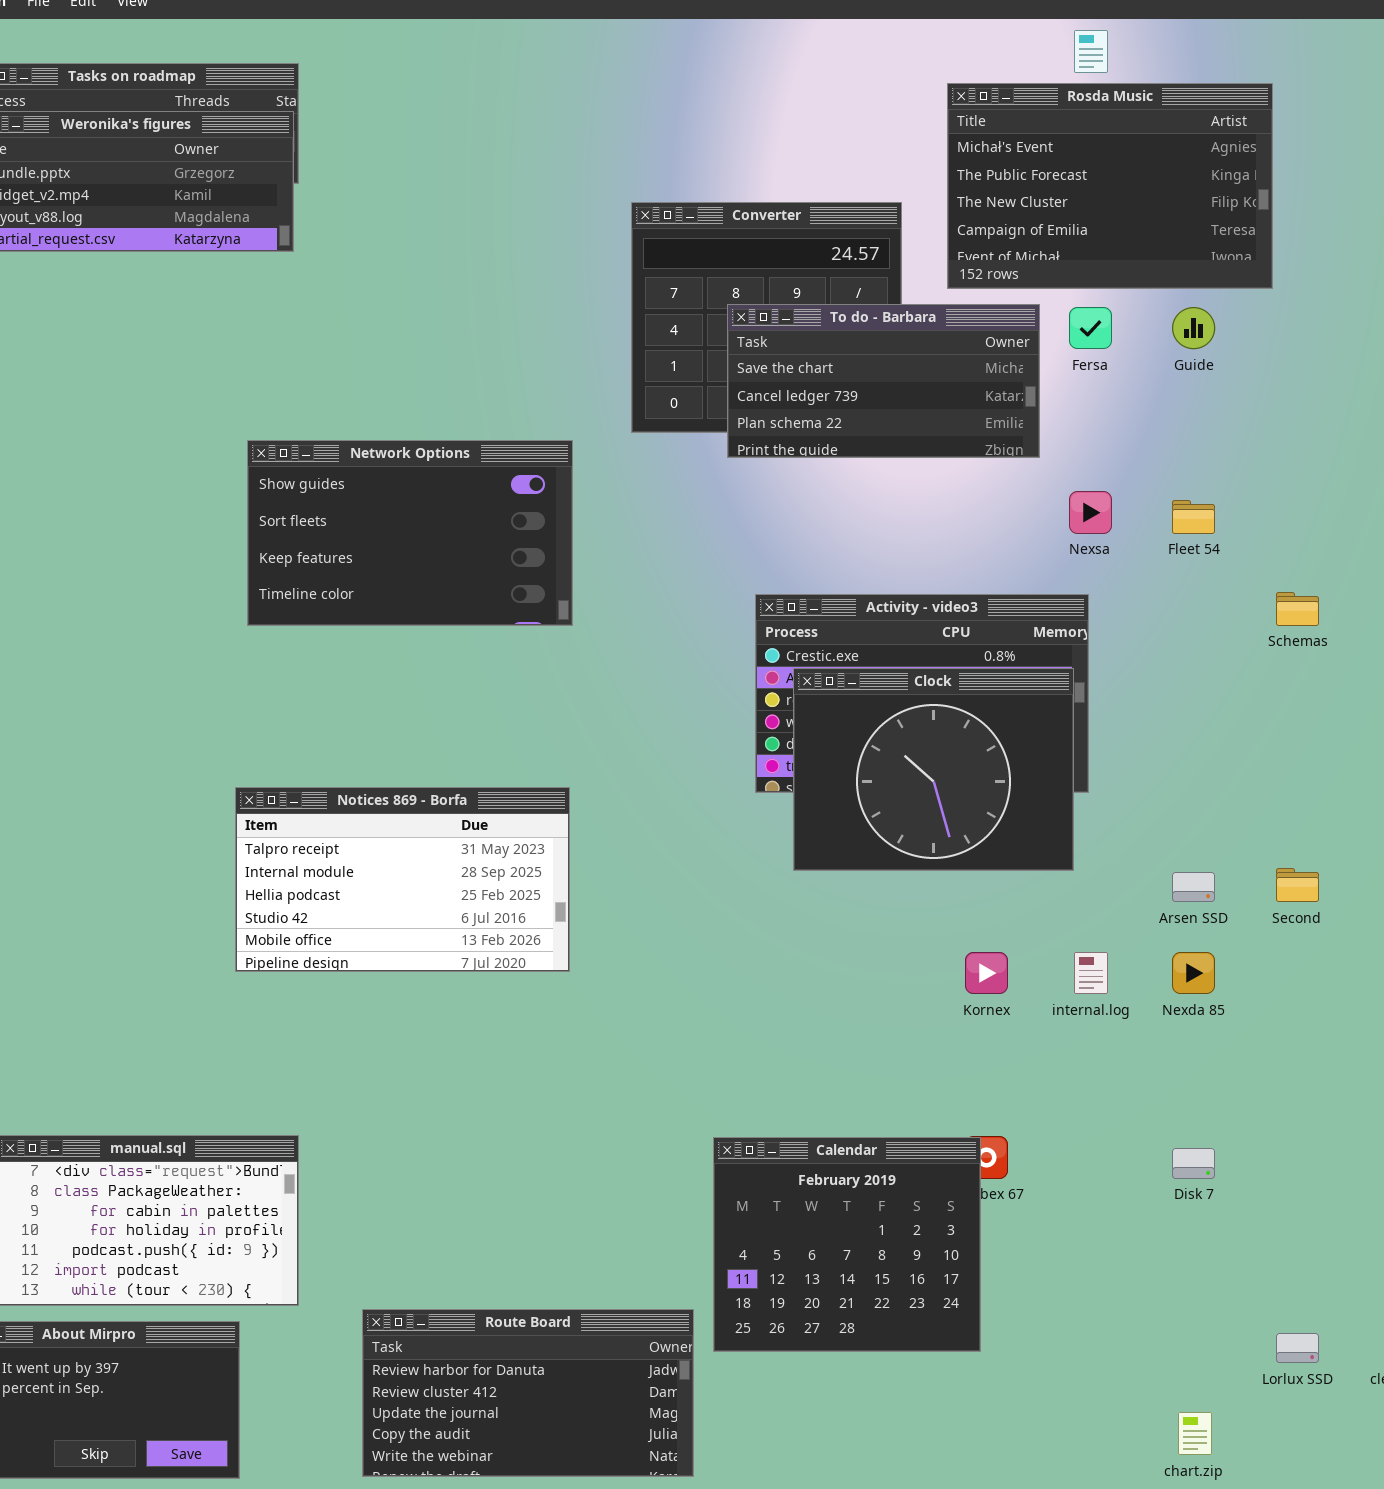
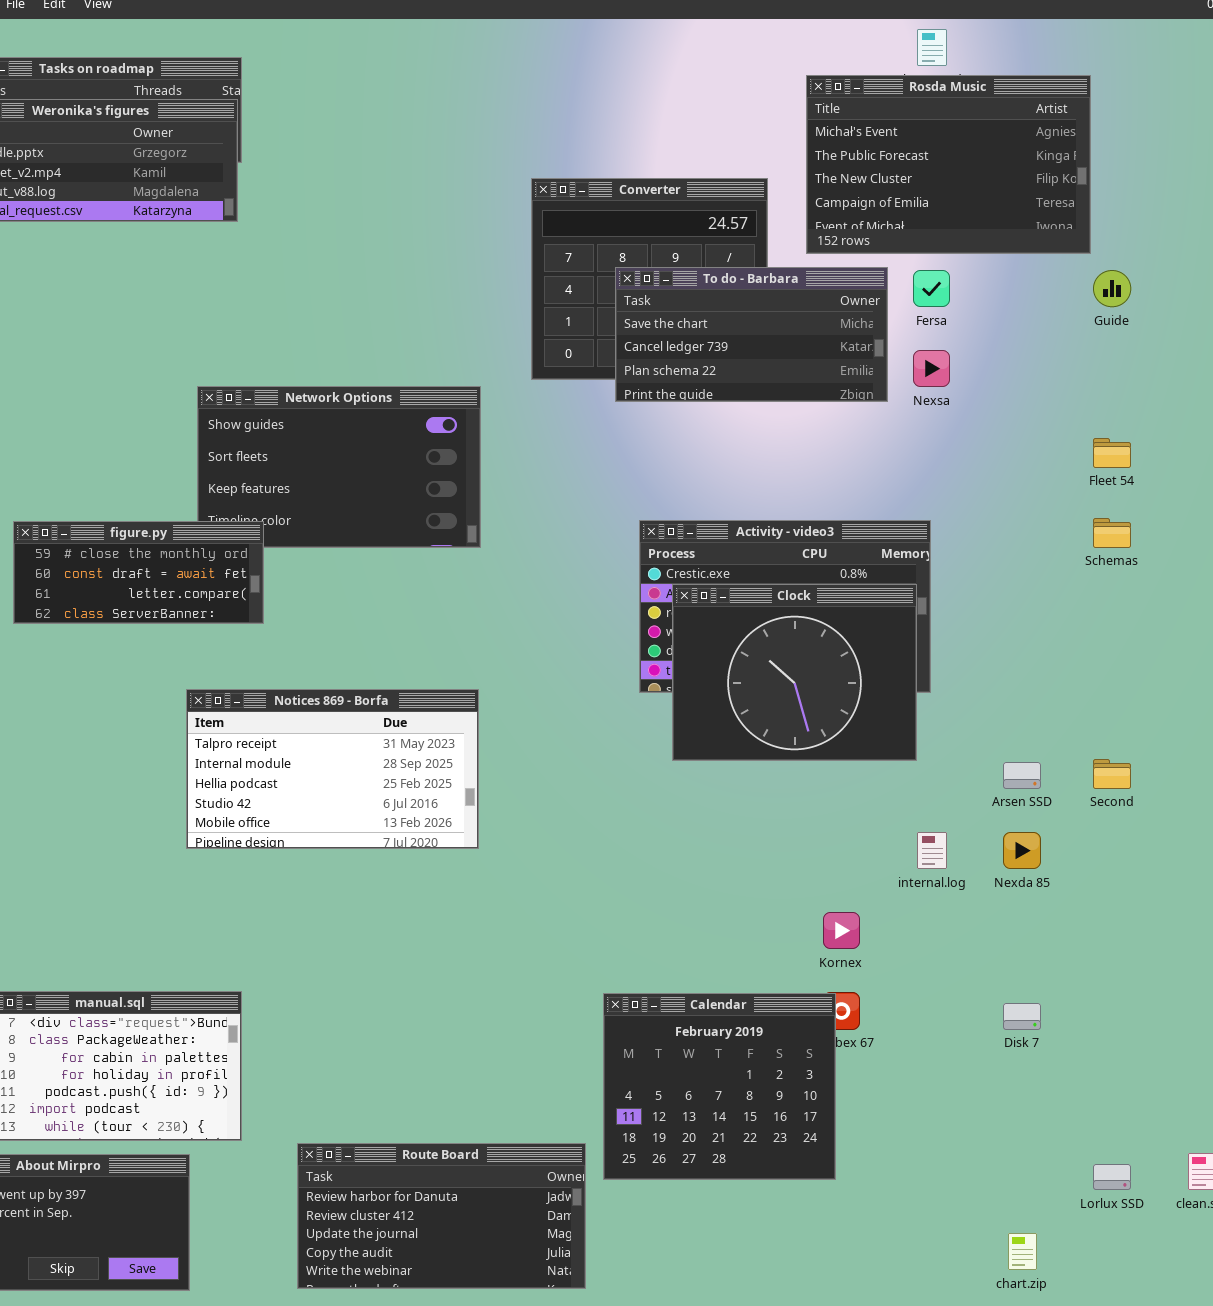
Guide: [1172,307,1215,349] -> [1093,270,1131,307], moved
Nexsa: [1069,491,1112,534] -> [913,350,950,387], moved
Fleet 54: [1172,500,1215,534] -> [1093,438,1131,468], moved
figure.py: none -> [13,521,264,624], opened
Kornex: [965,952,1008,994] -> [823,912,860,949], moved

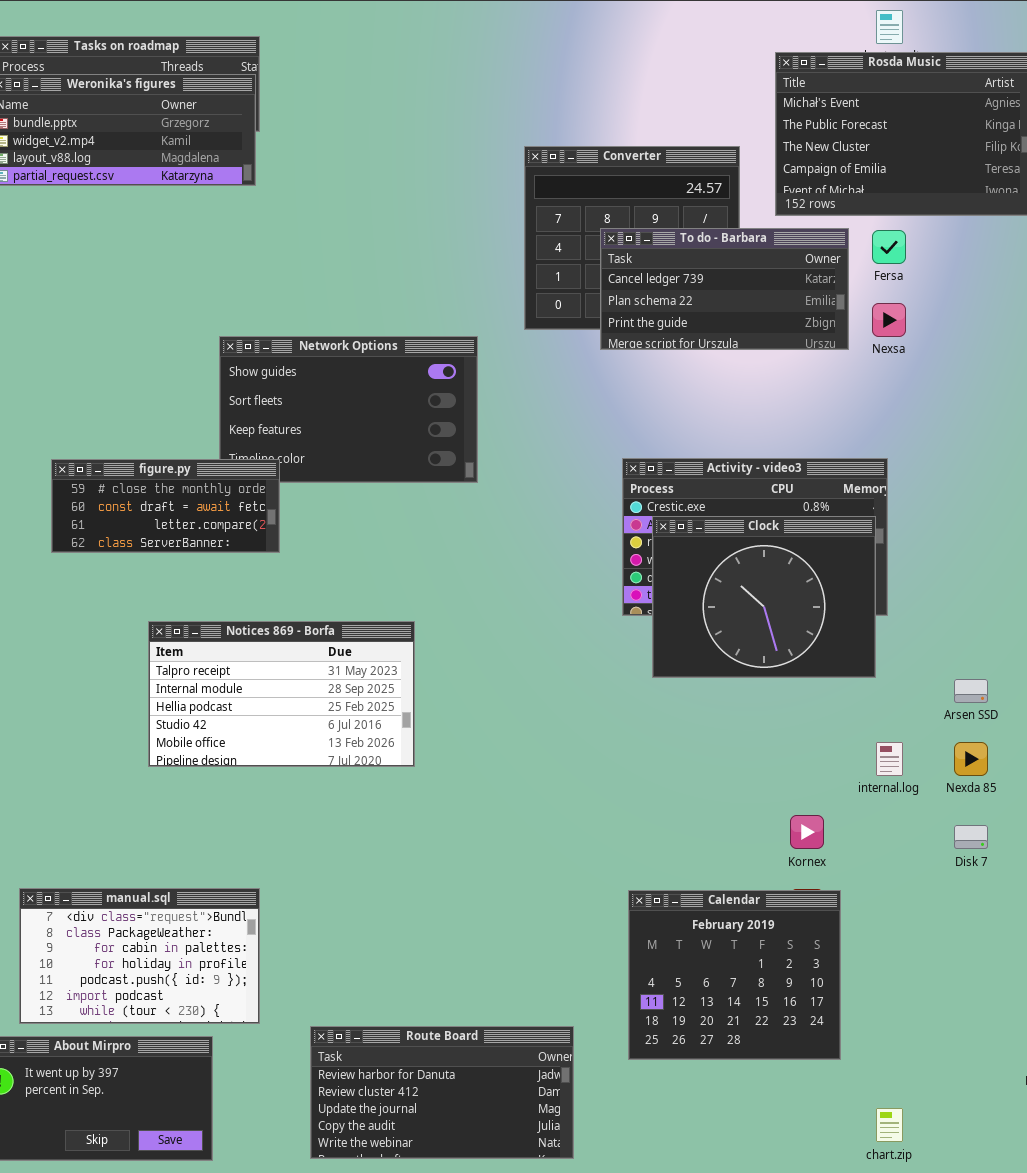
To do - Barbara: [615,267,888,402] -> [600,228,849,350], scrolled down 1 row
Notices 869 - Borfa: [186,689,479,849] -> [148,621,415,767], moved
Calendar: [603,993,836,1180] -> [628,890,841,1060], moved
Disk 7: [1003,1003,1041,1030] -> [954,825,988,849], moved
chart.zip: [1008,1233,1037,1270] -> [876,1108,903,1142], moved

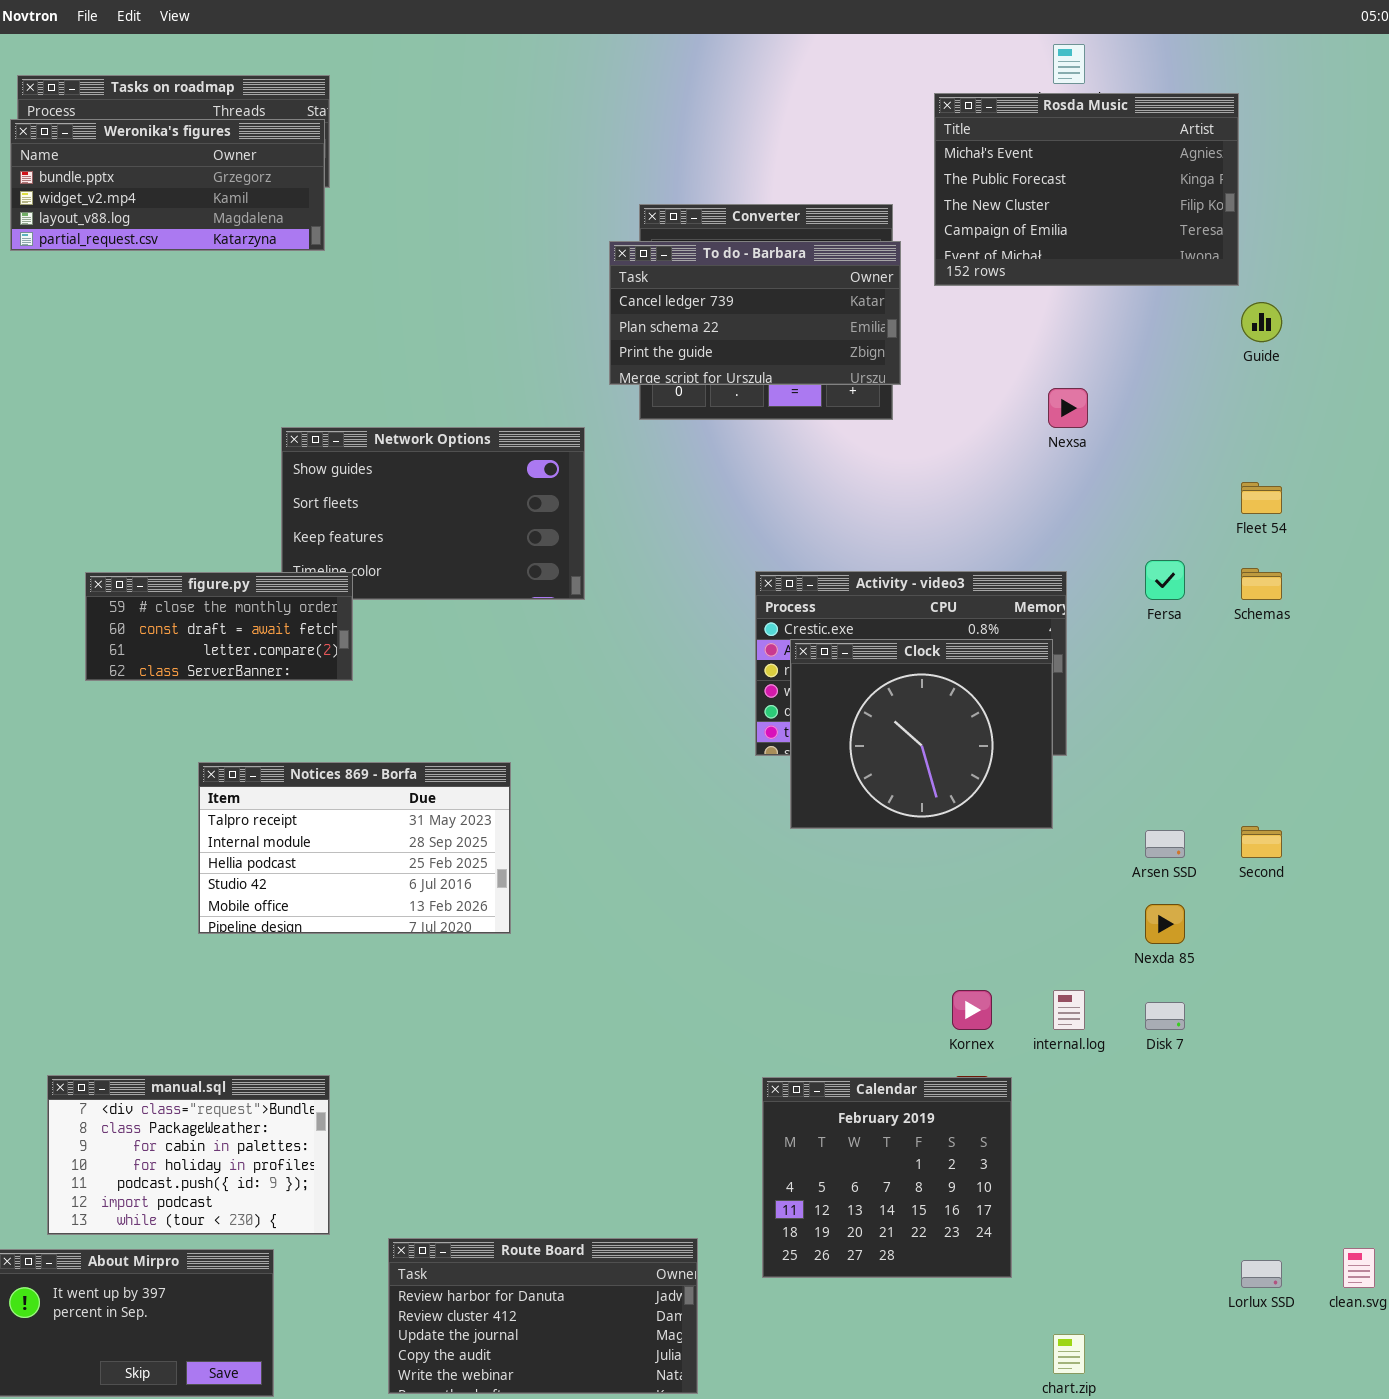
To do - Barbara: [600,228,849,350] -> [609,241,901,385], moved
Fersa: [872,230,906,264] -> [1145,560,1185,600], moved
internal.log: [876,742,903,776] -> [1053,990,1085,1030], moved

